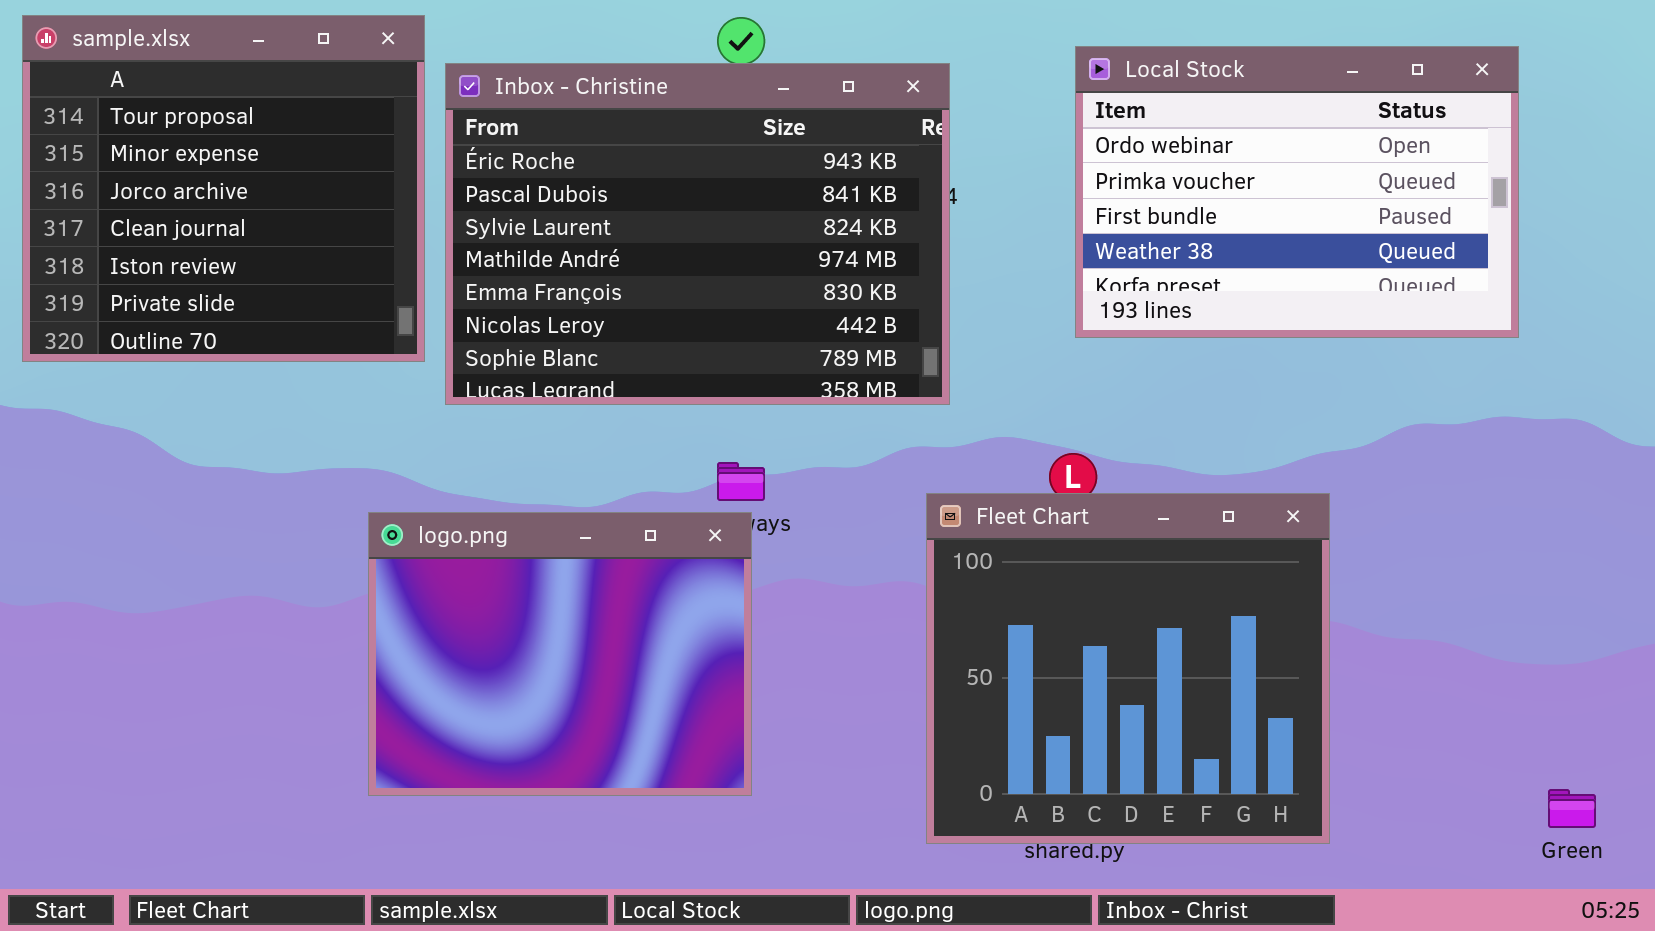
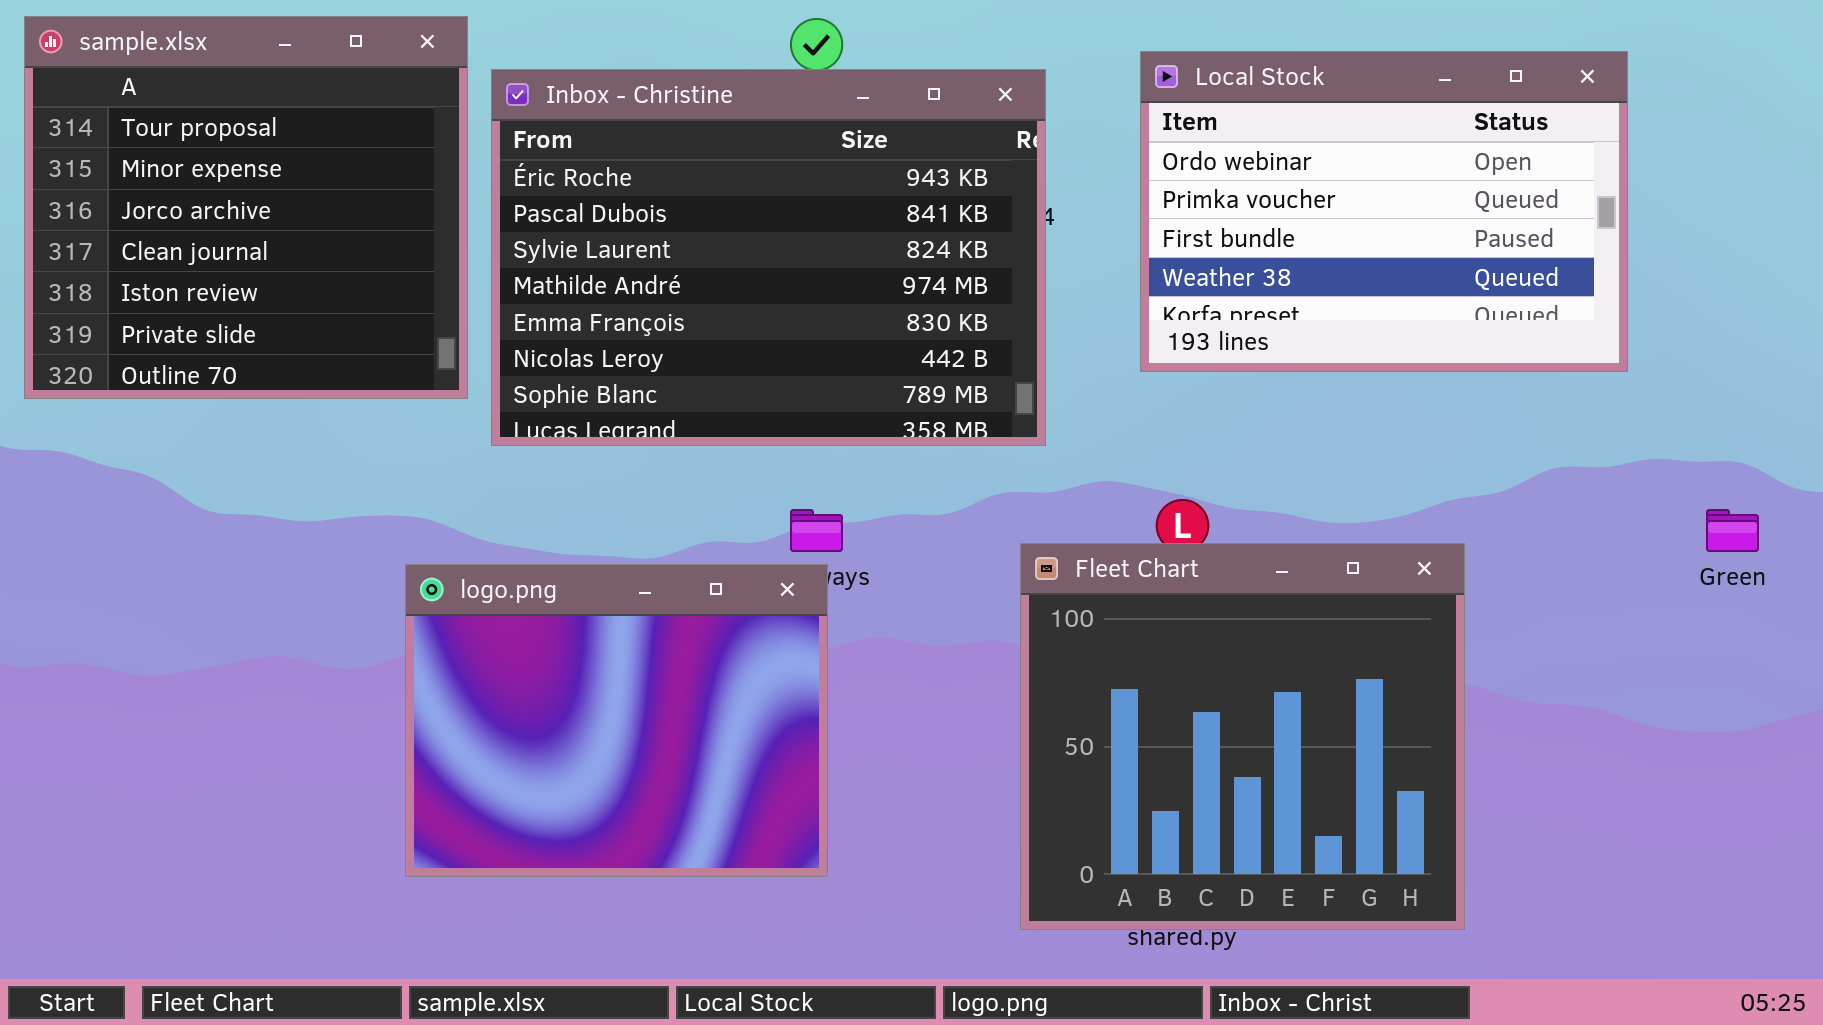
Local Stock: [1075,46,1519,338] -> [1140,51,1628,372], moved
Green: [1548,789,1596,828] -> [1706,509,1759,552], moved

